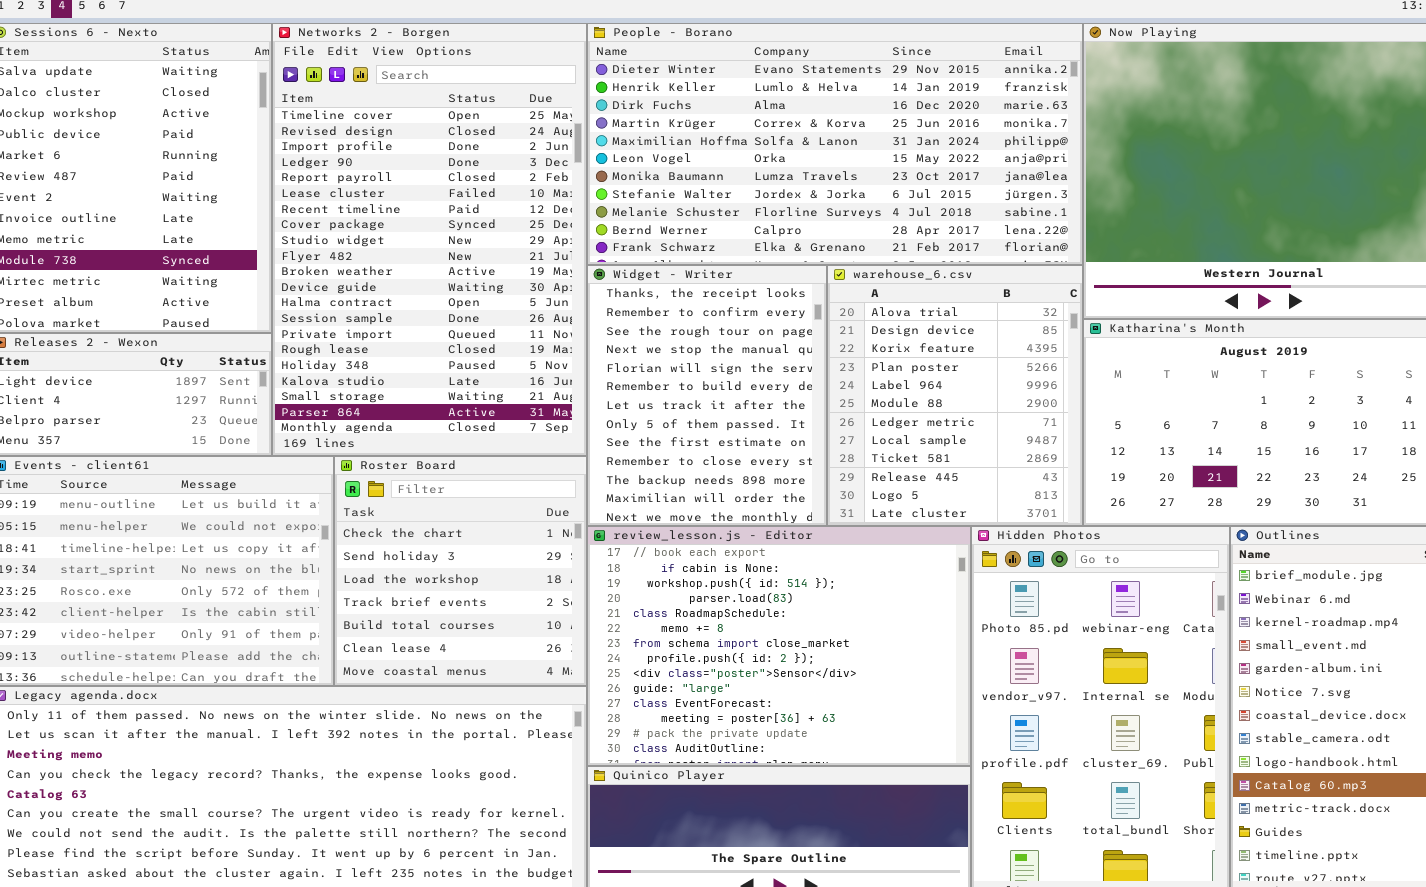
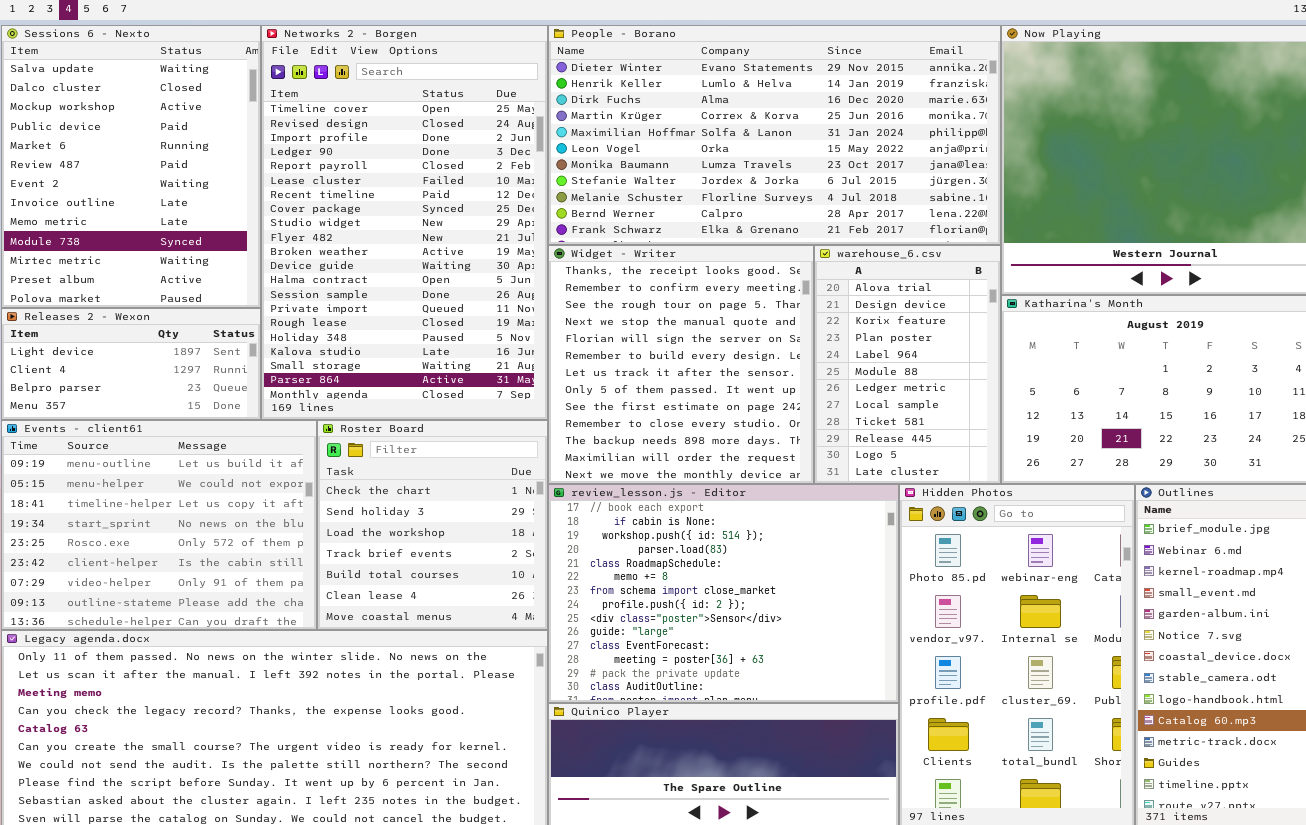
Widget - Writer: [587,265,827,526] -> [548,245,814,484], resized
warehouse_6.csv: [827,265,1083,526] -> [814,245,1001,484], resized

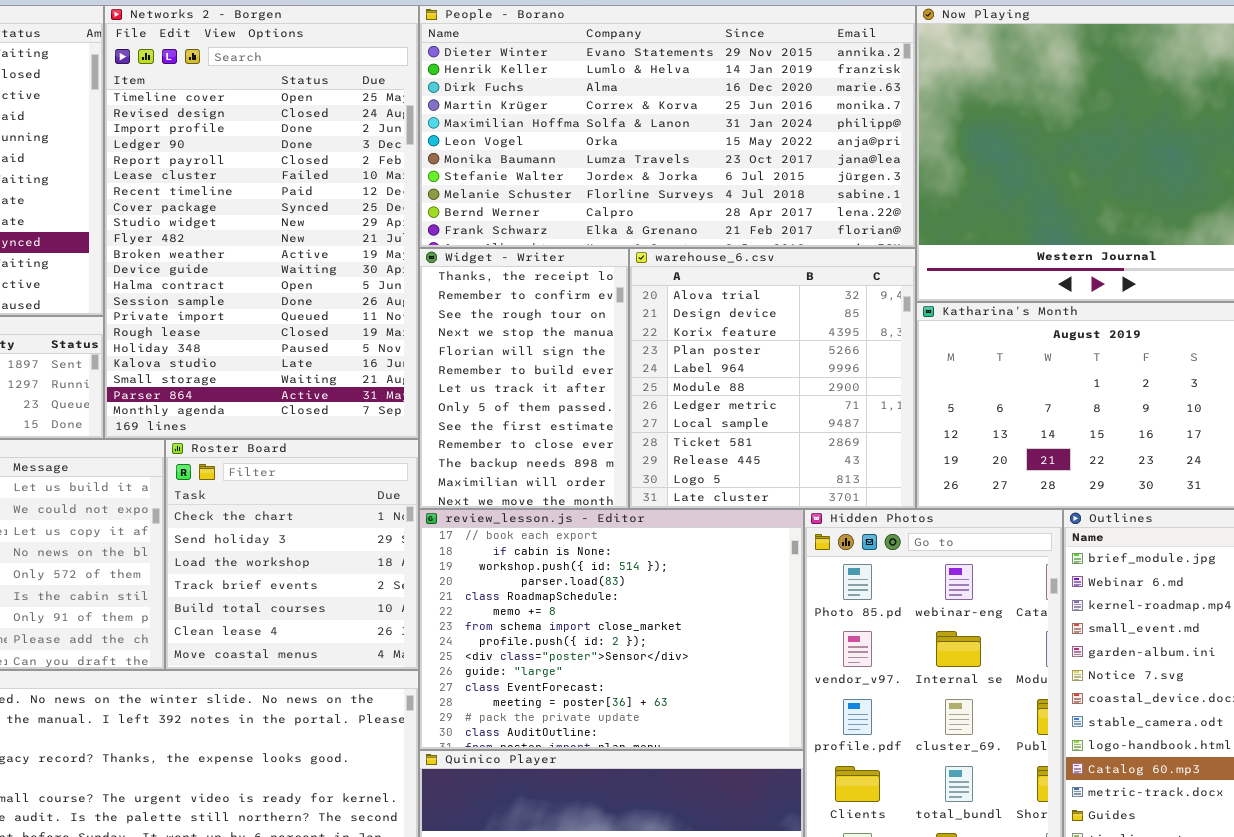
Widget - Writer: [548,245,814,484] -> [419,248,629,509], resized
warehouse_6.csv: [814,245,1001,484] -> [629,248,916,509], resized

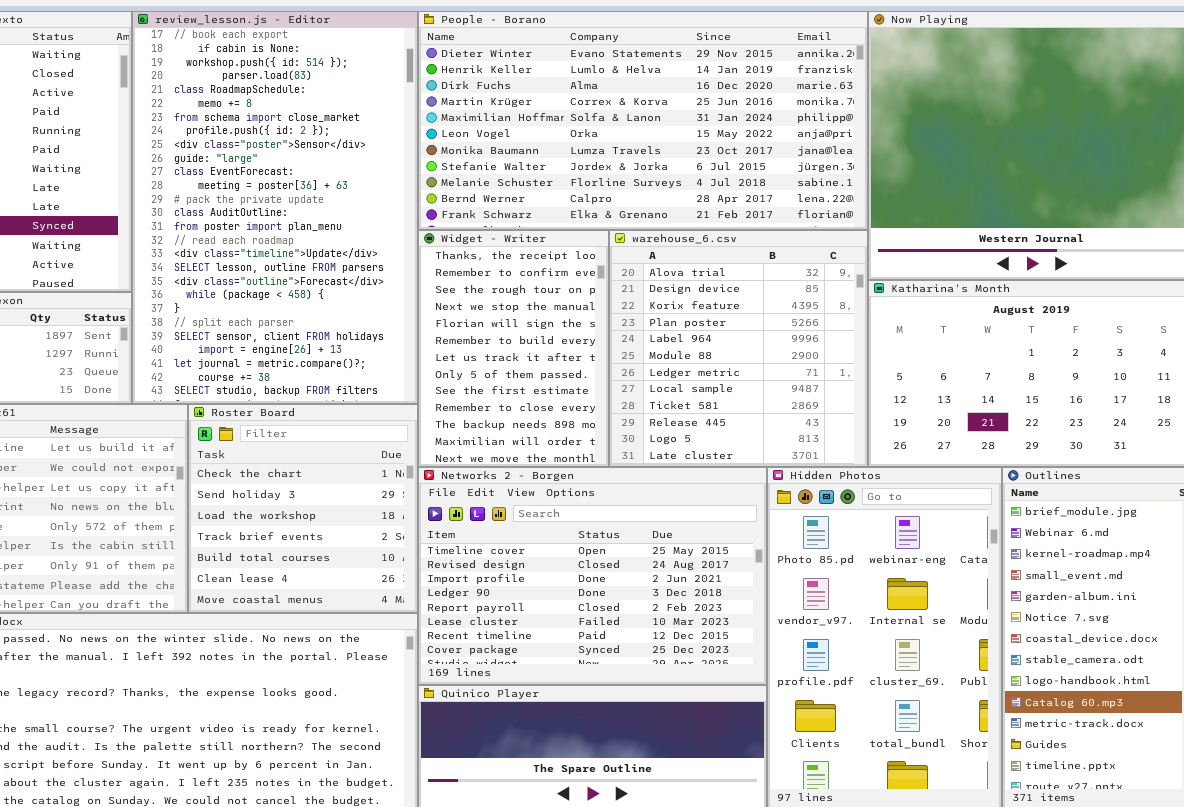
Networks 2 - Borgen: [104,5,419,439] -> [418,467,767,685], moved, resized
review_lesson.js - Editor: [419,509,804,750] -> [132,11,418,404], moved, resized

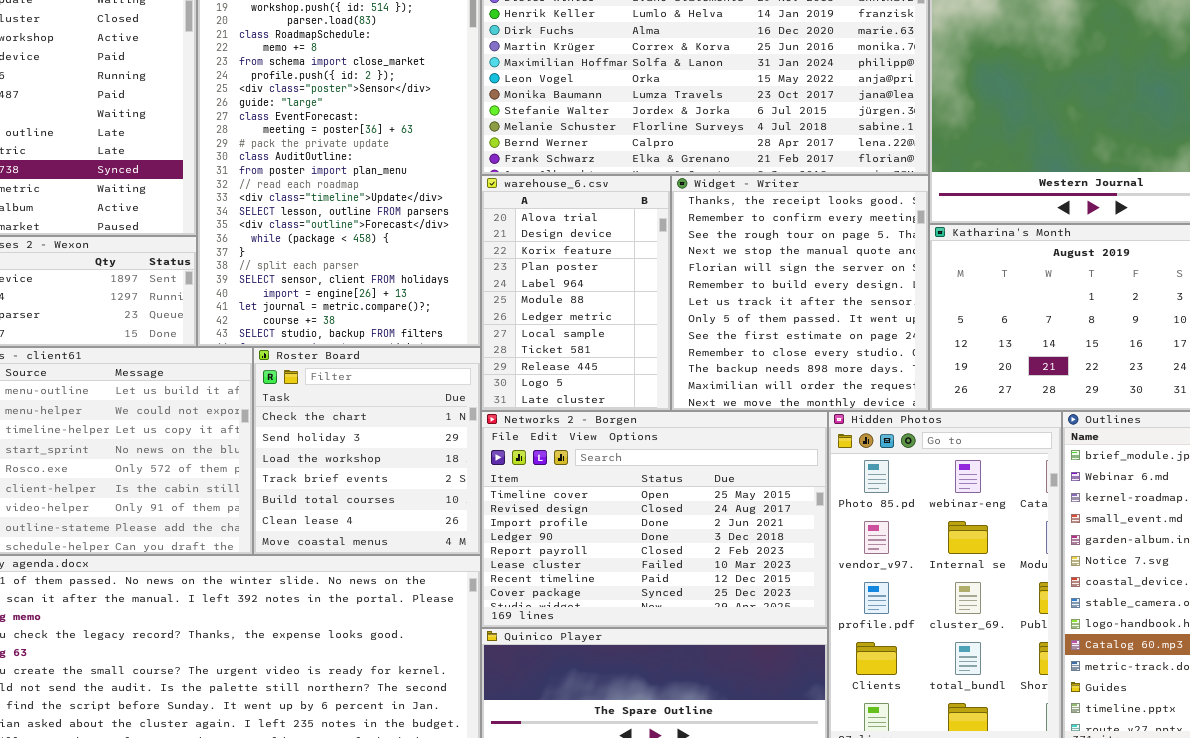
Widget - Writer: [418,230,609,467] -> [671,175,929,411], moved, resized
warehouse_6.csv: [609,230,868,467] -> [481,175,671,411], moved, resized

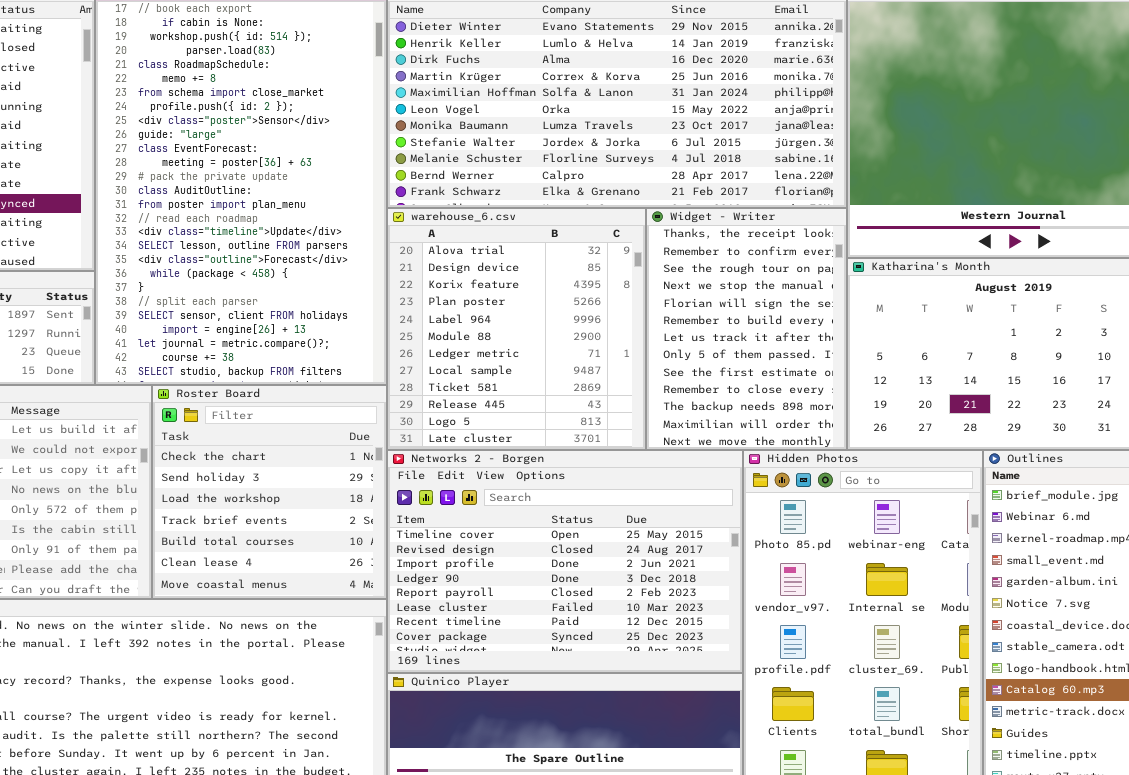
warehouse_6.csv: [481,175,671,411] -> [387,208,646,450], resized
Widget - Writer: [671,175,929,411] -> [646,208,847,450], resized

